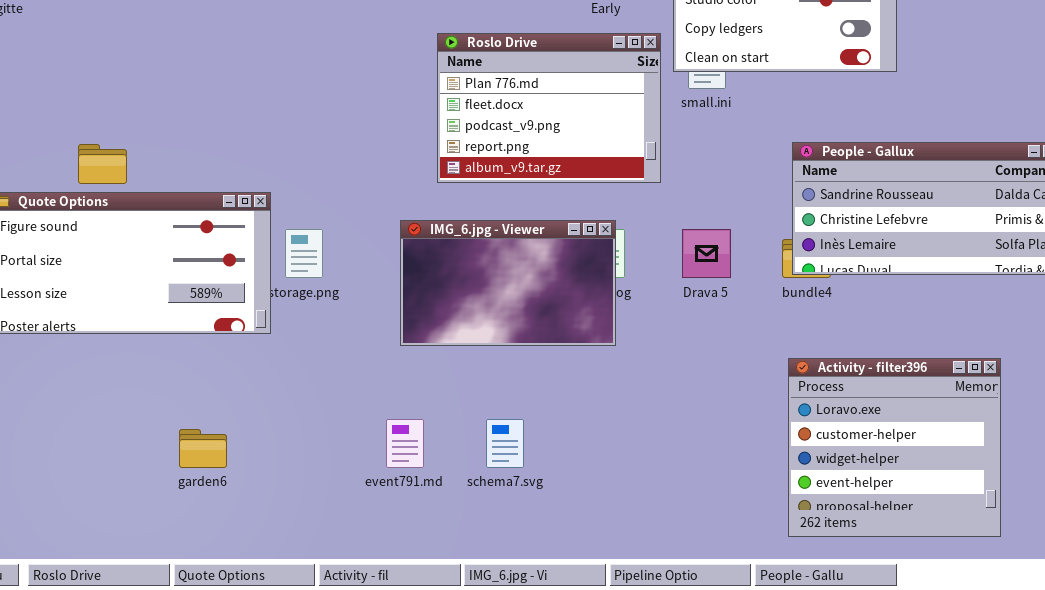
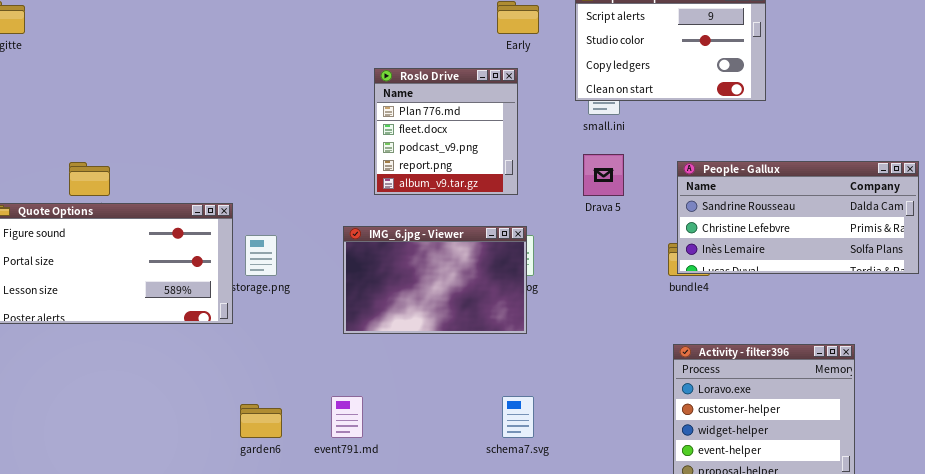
Roslo Drive: [437,33,661,183] -> [374,68,518,195], resized
Drava 5: [682,229,731,278] -> [583,154,624,196], moved
schema7.svg: [486,419,524,468] -> [502,396,534,438], moved
garden6: [179,429,227,468] -> [240,404,282,438], moved

